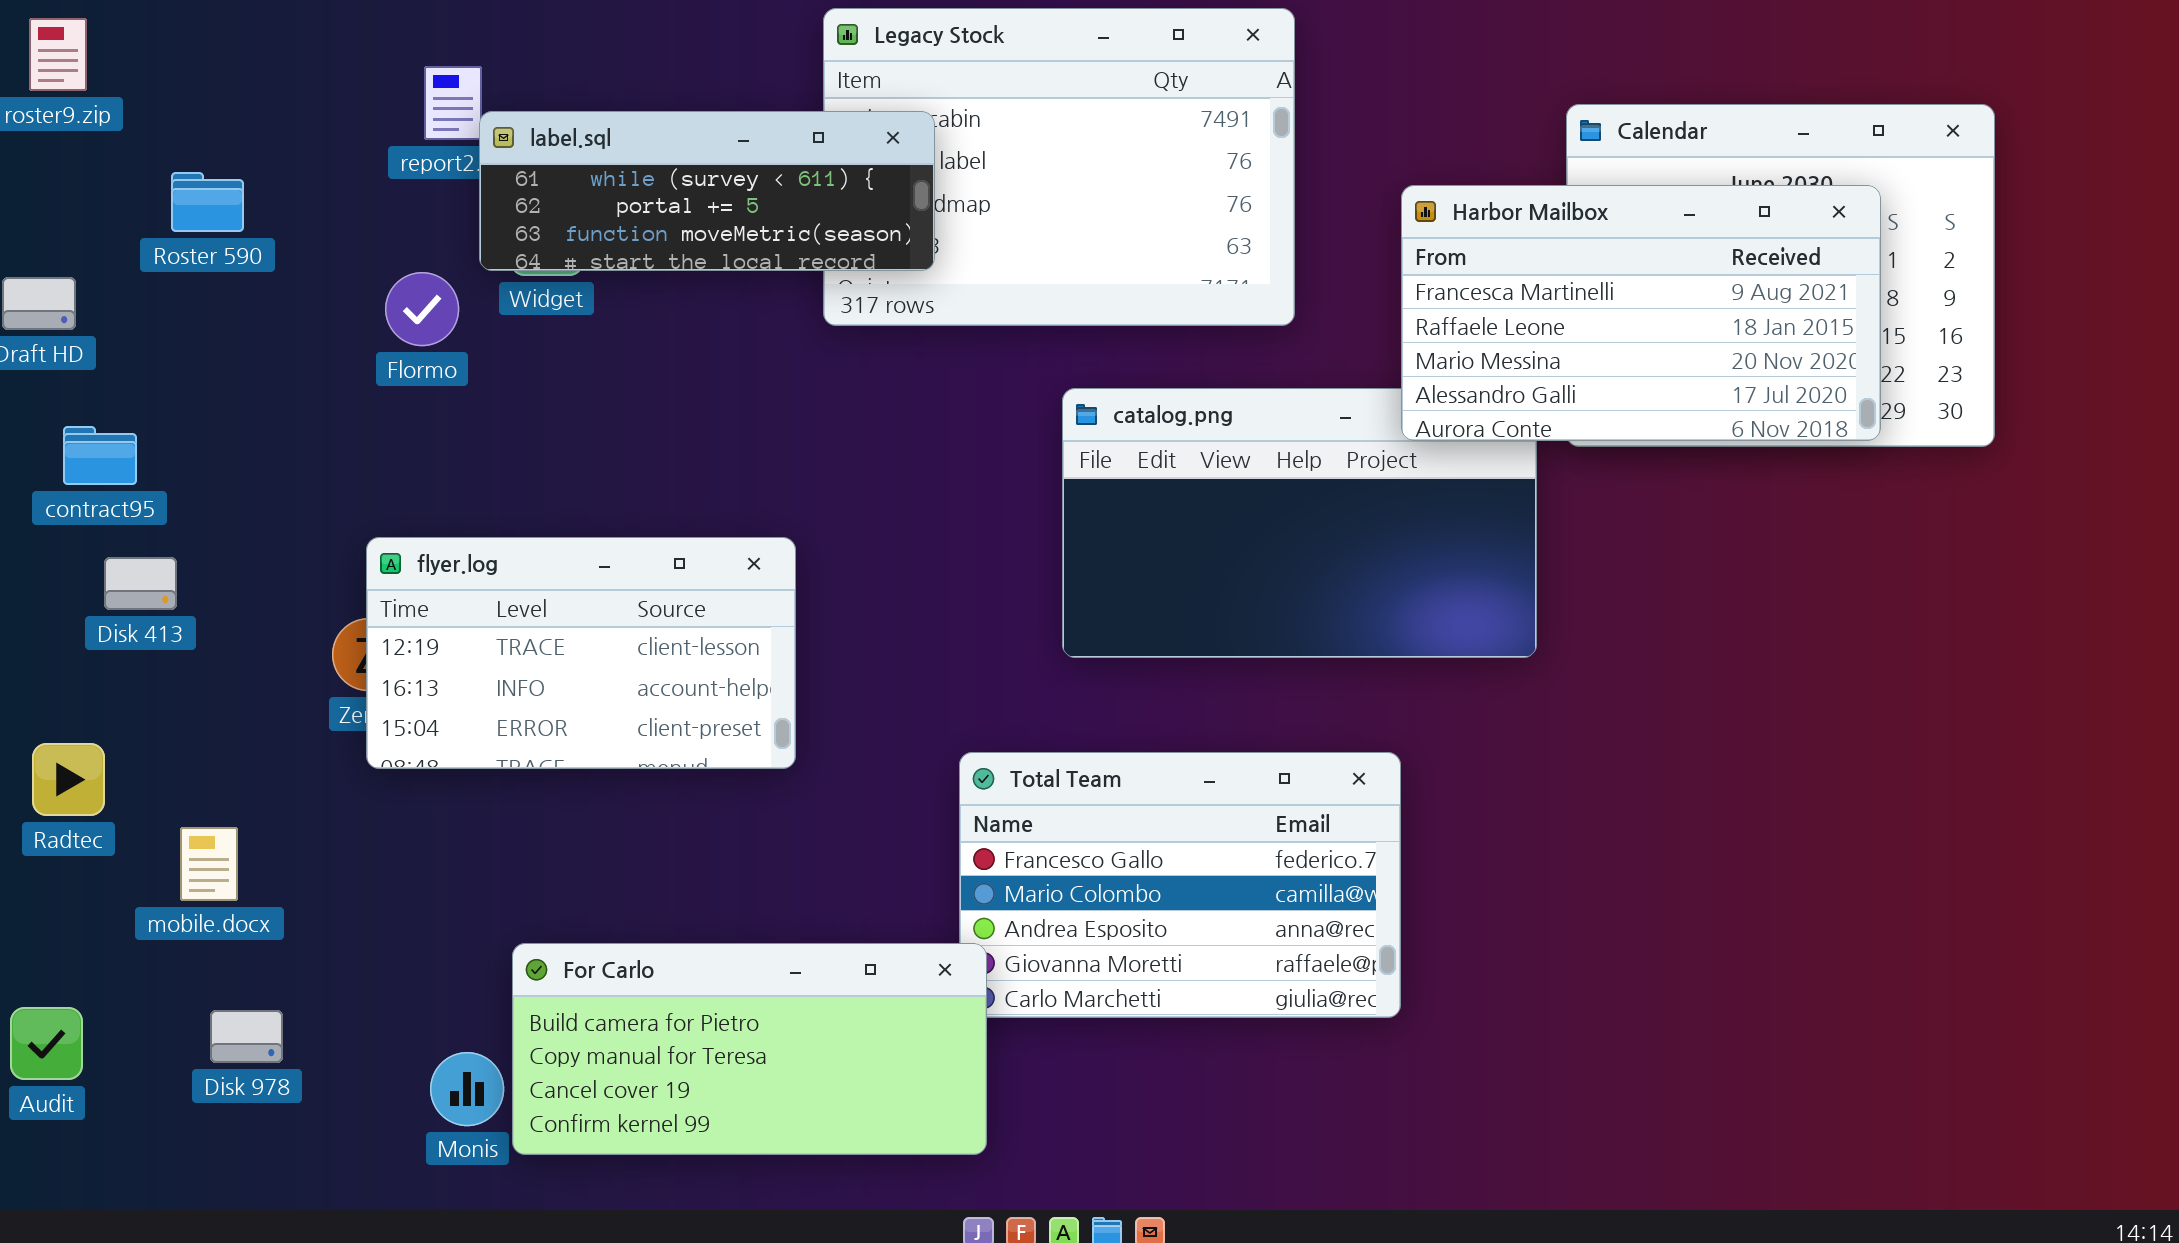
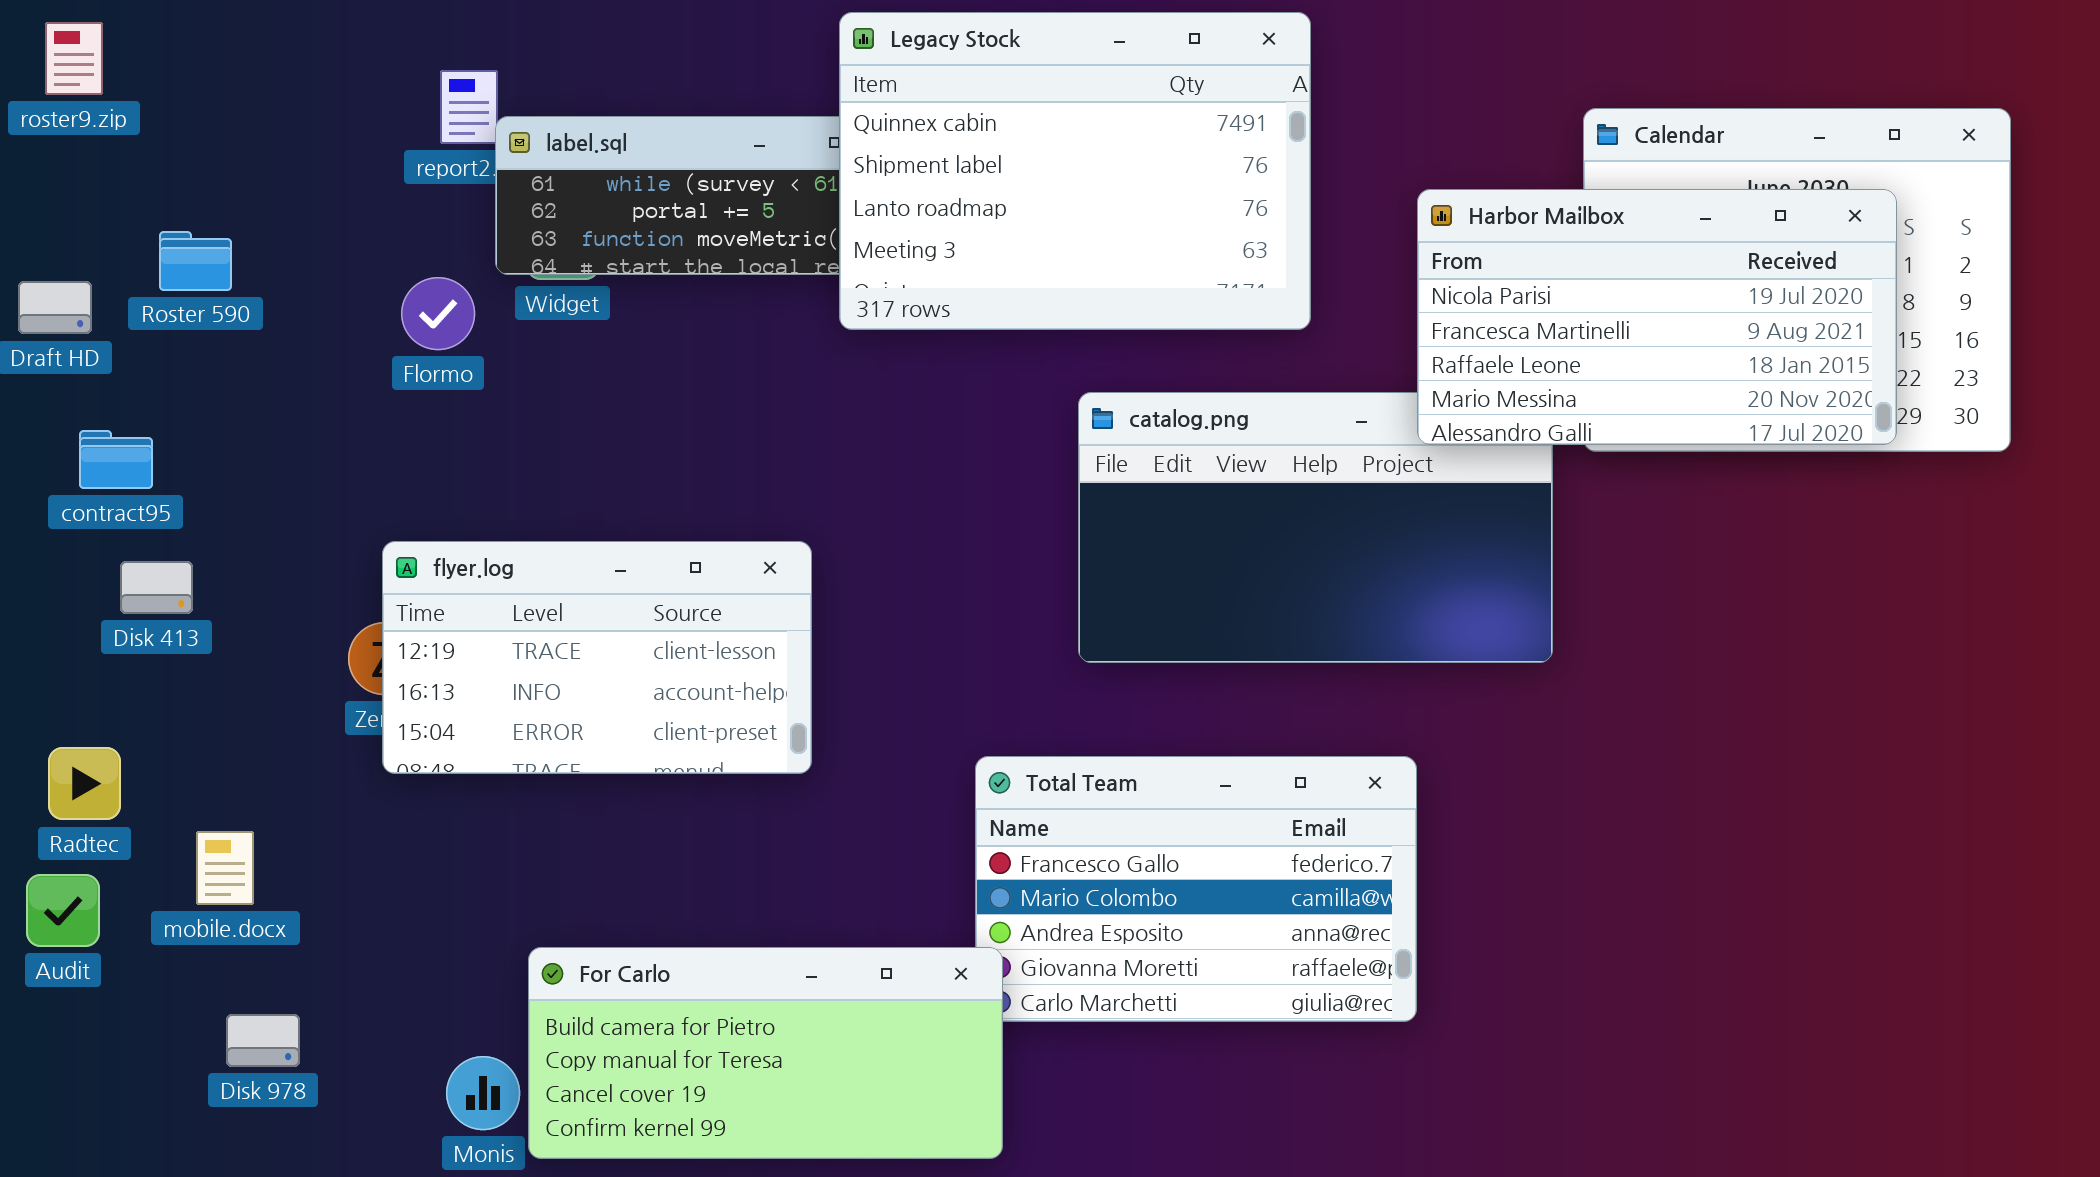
Legacy Stock: [823,8,1295,326] -> [839,12,1311,330], raised
Roster 590: [171,172,244,232] -> [159,231,232,291], moved
Harbor Mailbox: [1401,185,1881,441] -> [1417,189,1897,445], scrolled up 1 row
Audit: [10,1007,83,1080] -> [26,874,100,947], moved

